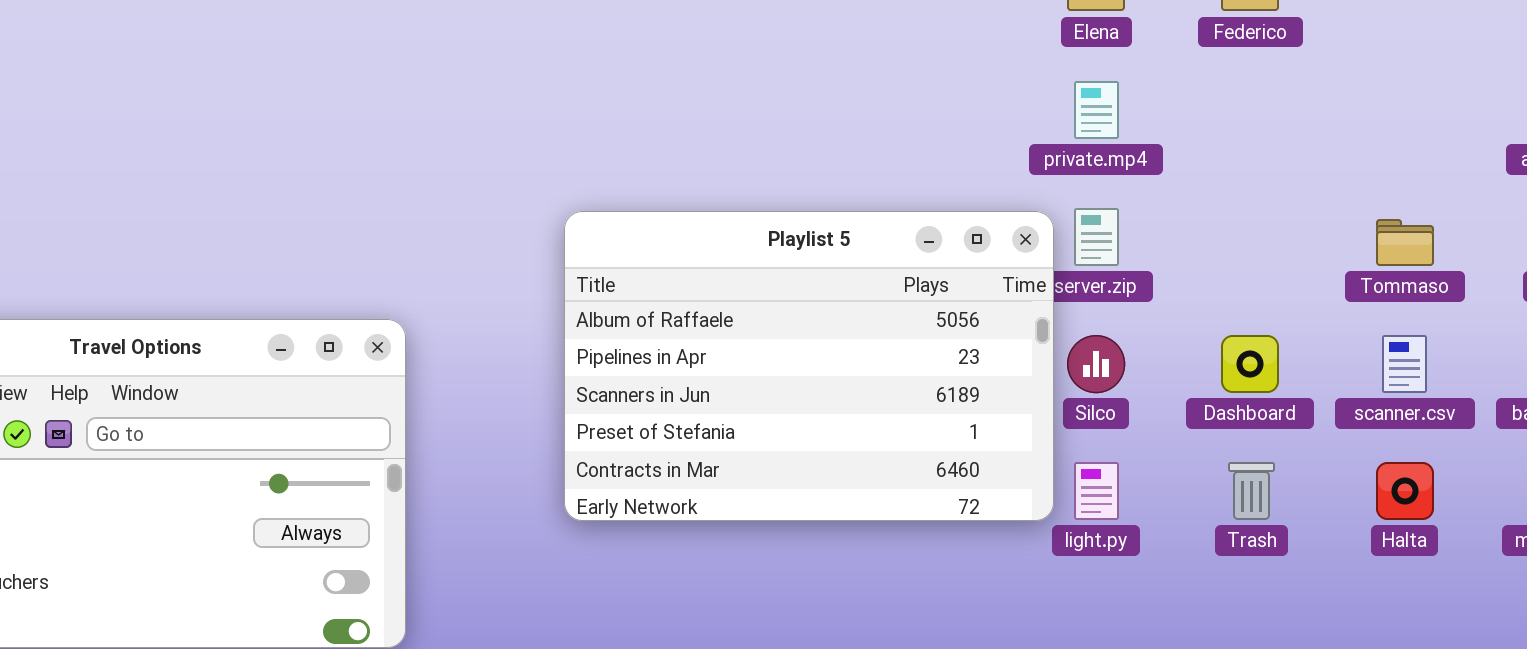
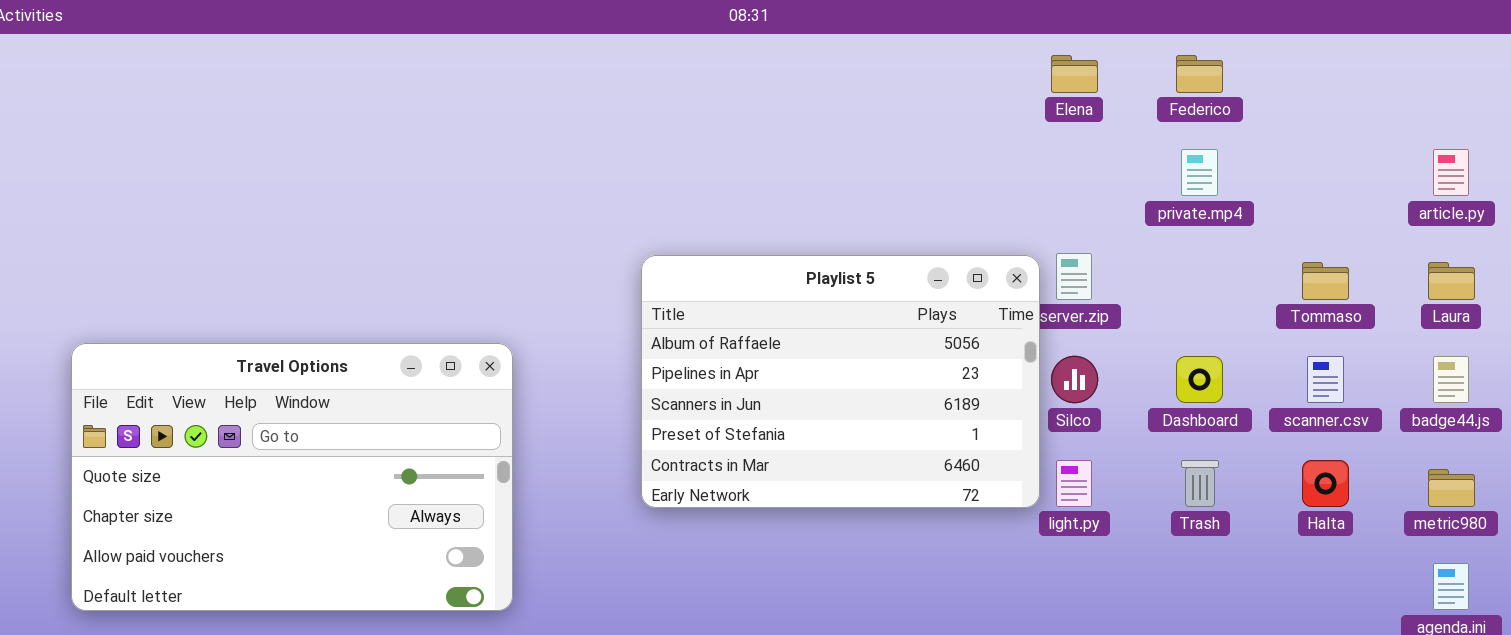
private.mp4: [1074,81,1119,139] -> [1181,149,1218,196], moved

